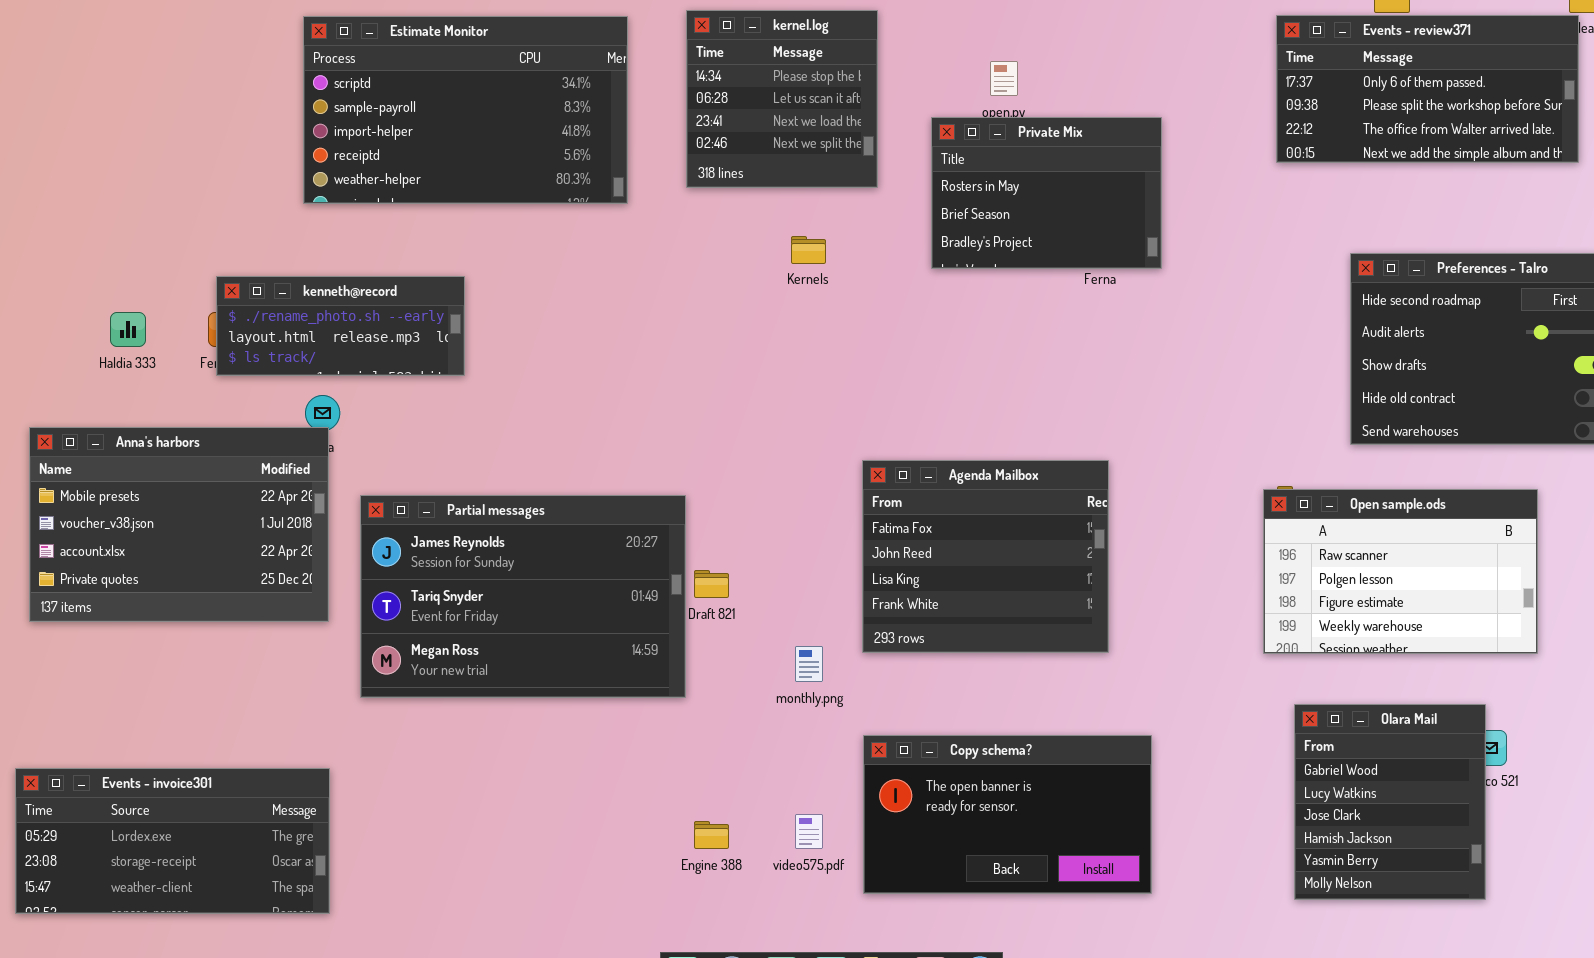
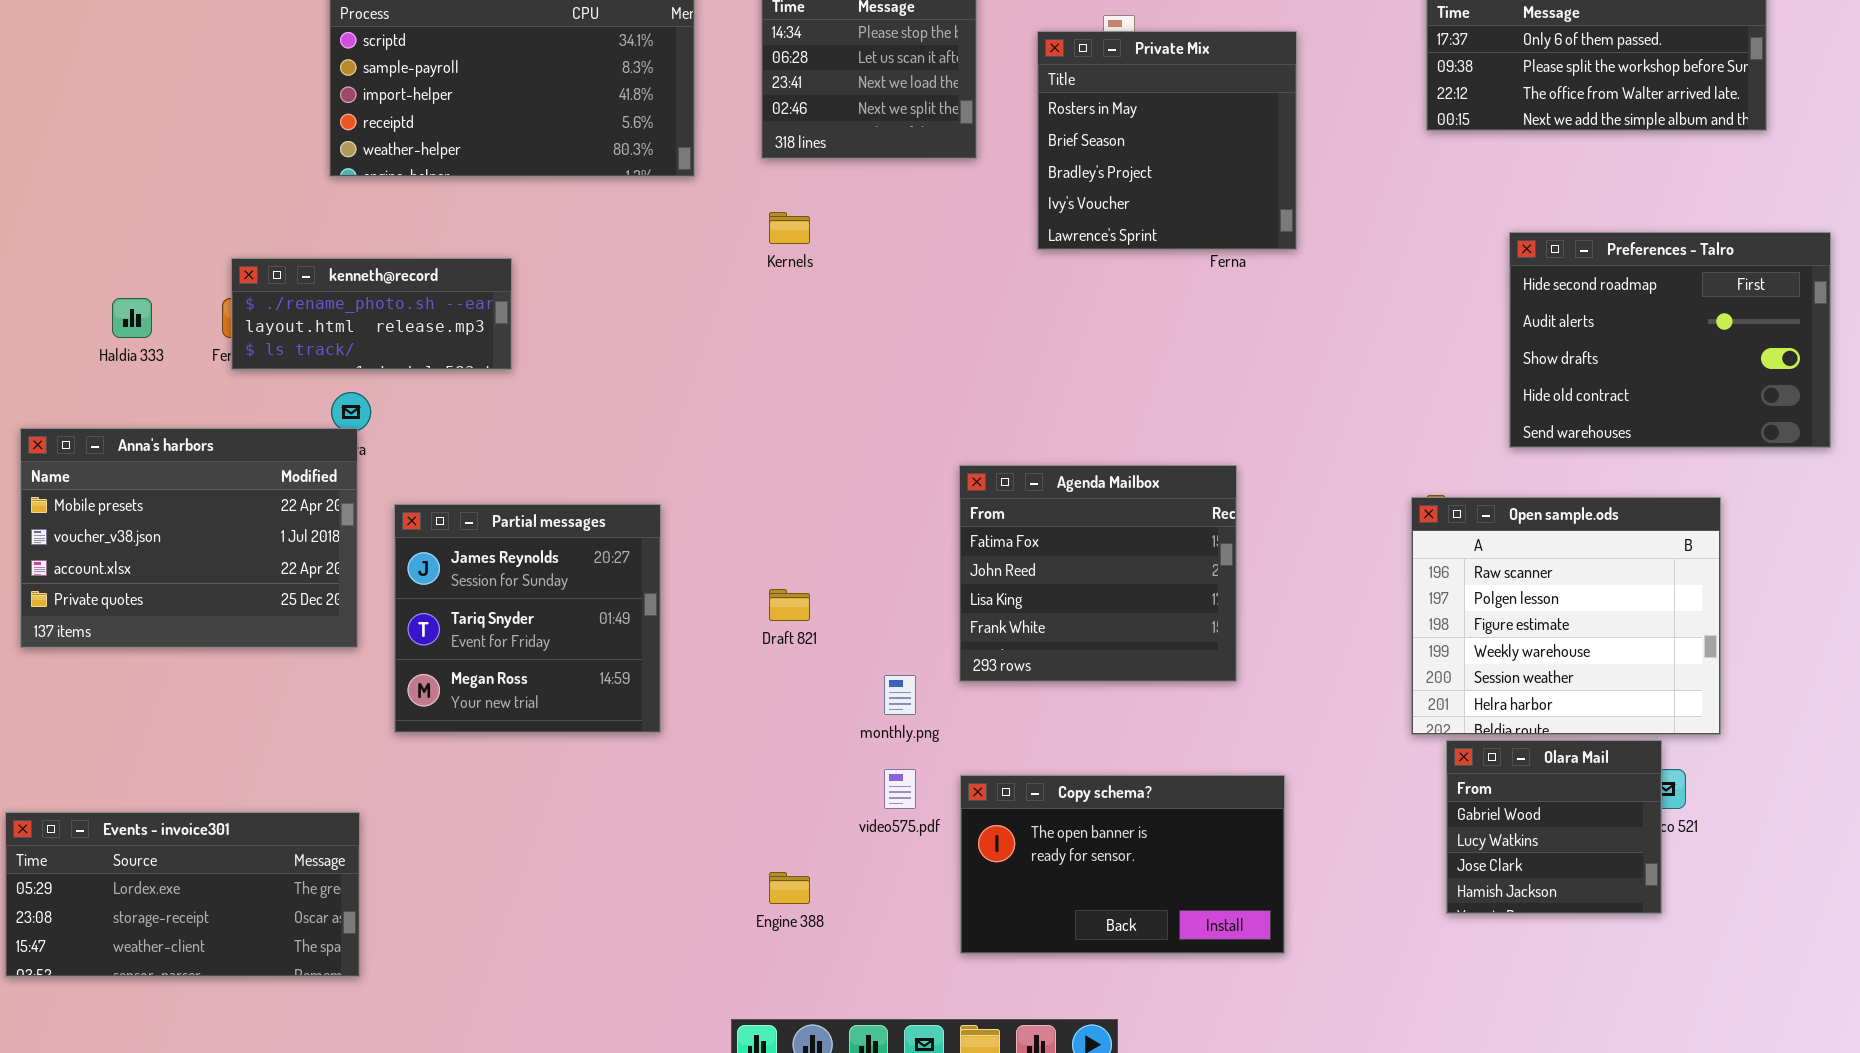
Private Mix: [931,117,1162,269] -> [1037,31,1297,250], resized
Kernels: [791,236,826,264] -> [769,212,810,244], moved
Open sample.ods: [1263,489,1538,654] -> [1411,497,1721,735], resized
Partial messages: [360,495,686,698] -> [394,504,661,733], resized
Olara Mail: [1294,704,1486,900] -> [1446,740,1662,914], resized
video575.pdf: [795,814,823,849] -> [884,769,916,809], moved

